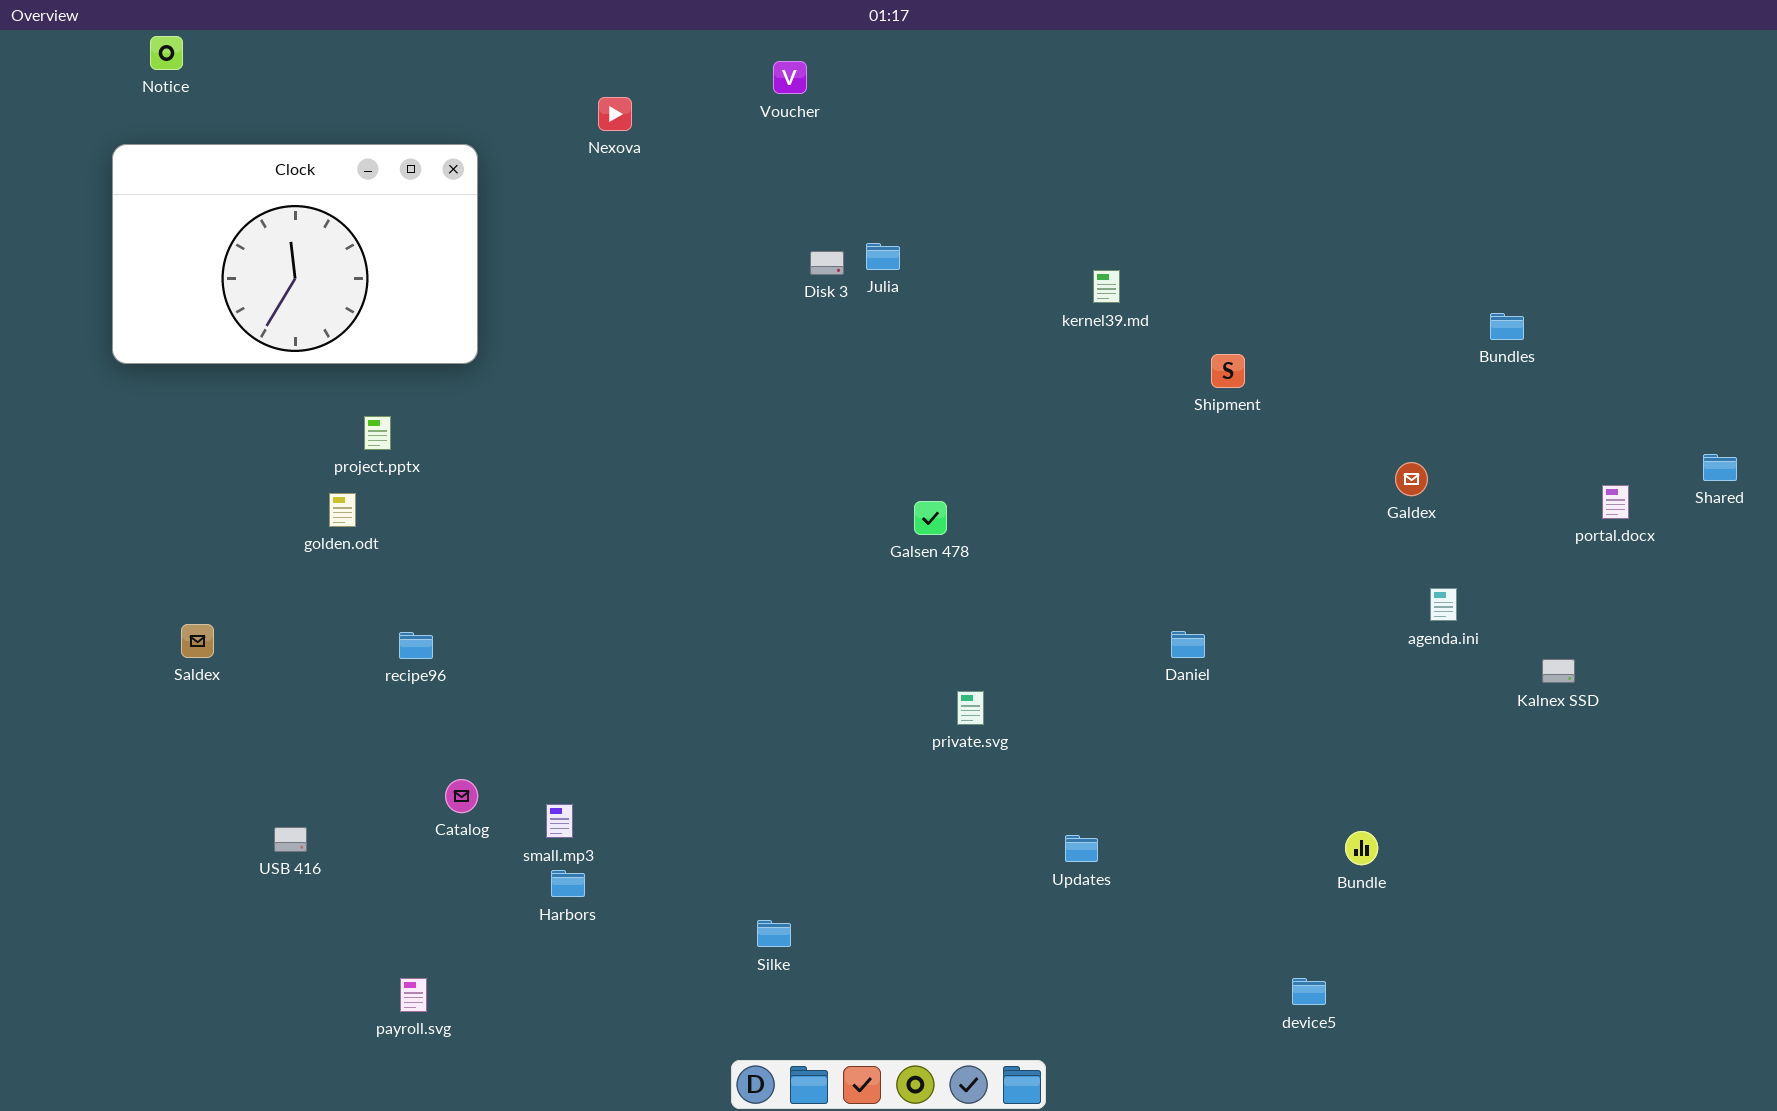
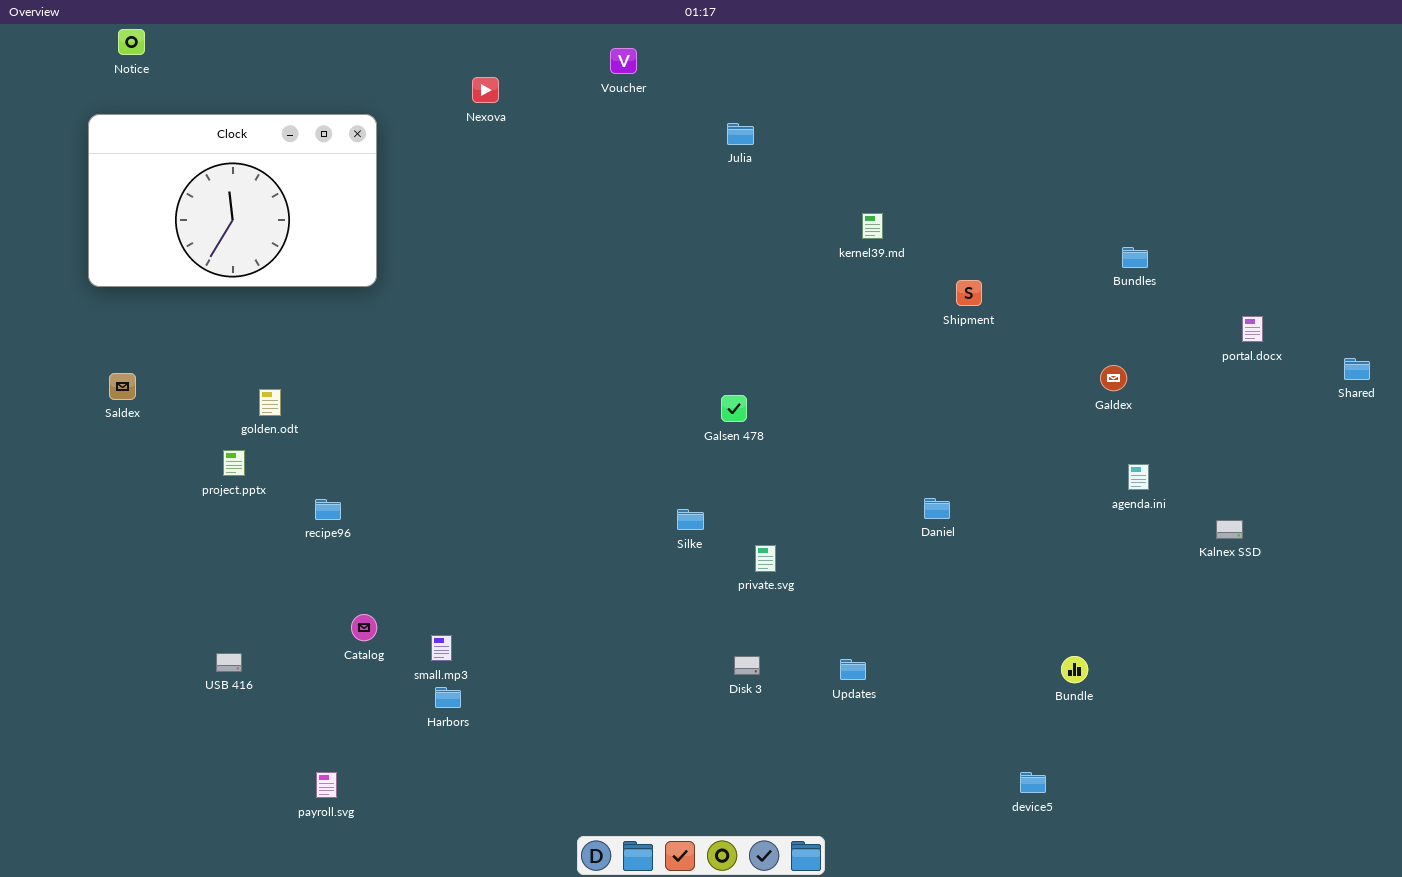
Julia: [866,243,900,270] -> [727,123,754,145], moved
Disk 3: [810,251,844,275] -> [734,656,760,675], moved
Bundles: [1490,313,1524,340] -> [1122,247,1148,268], moved
project.pptx: [364,416,391,450] -> [223,450,245,476], moved
portal.docx: [1602,485,1629,519] -> [1242,316,1263,342], moved
Saldex: [181,624,214,658] -> [109,373,136,400], moved
Silke: [757,920,791,947] -> [677,509,704,530], moved

